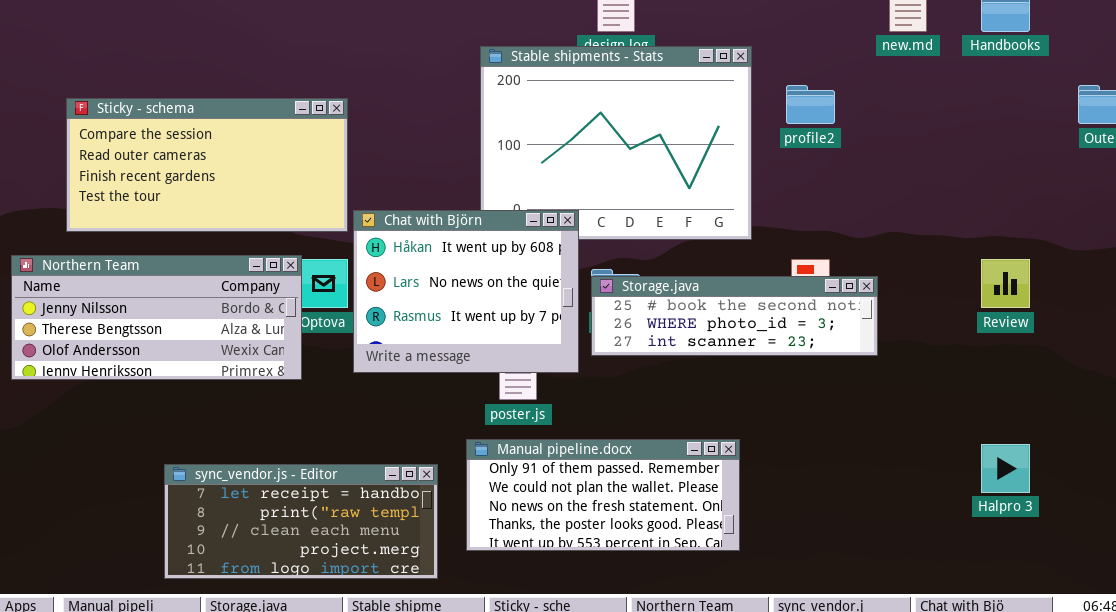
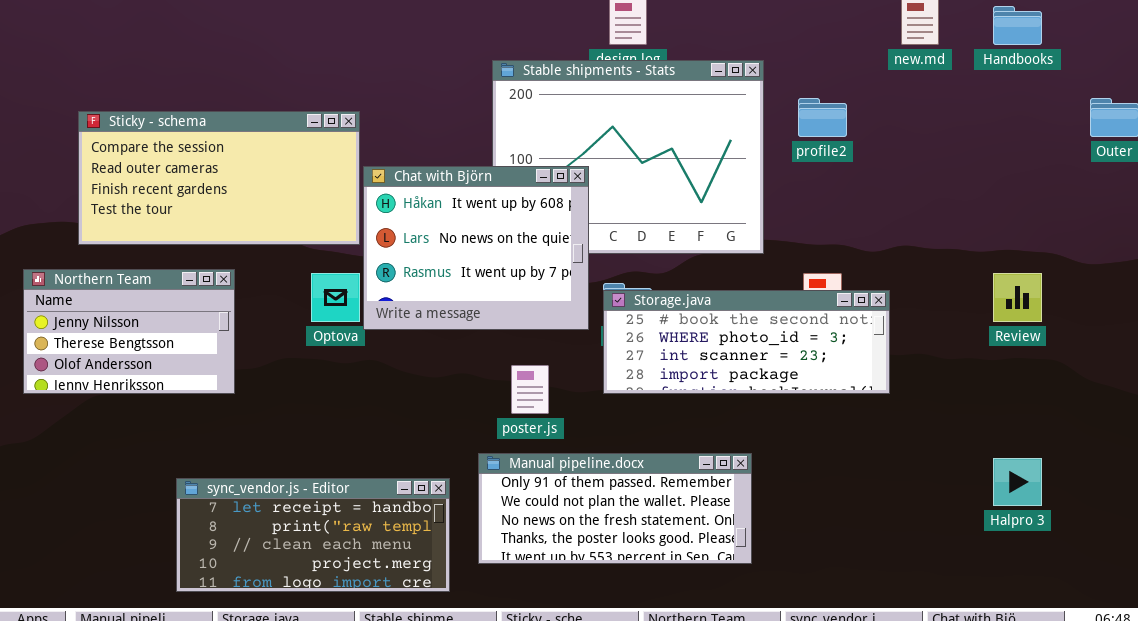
Chat with Björn: [353,210,579,373] -> [363,166,589,330], moved
Northern Team: [11,255,302,380] -> [23,269,235,394], resized
Storage.java: [591,276,878,356] -> [603,290,890,394], resized

